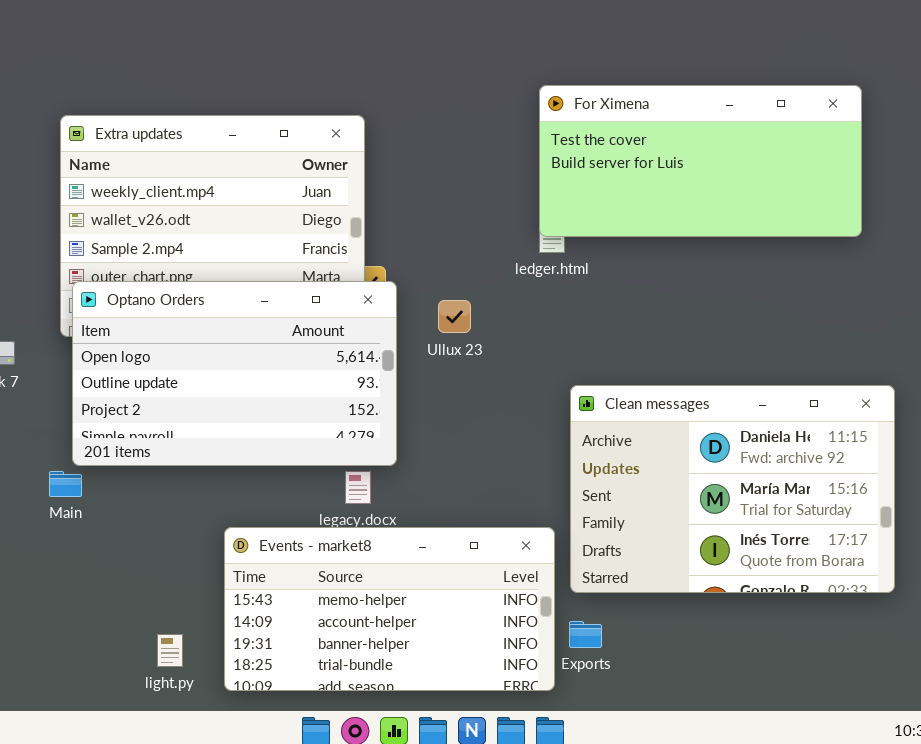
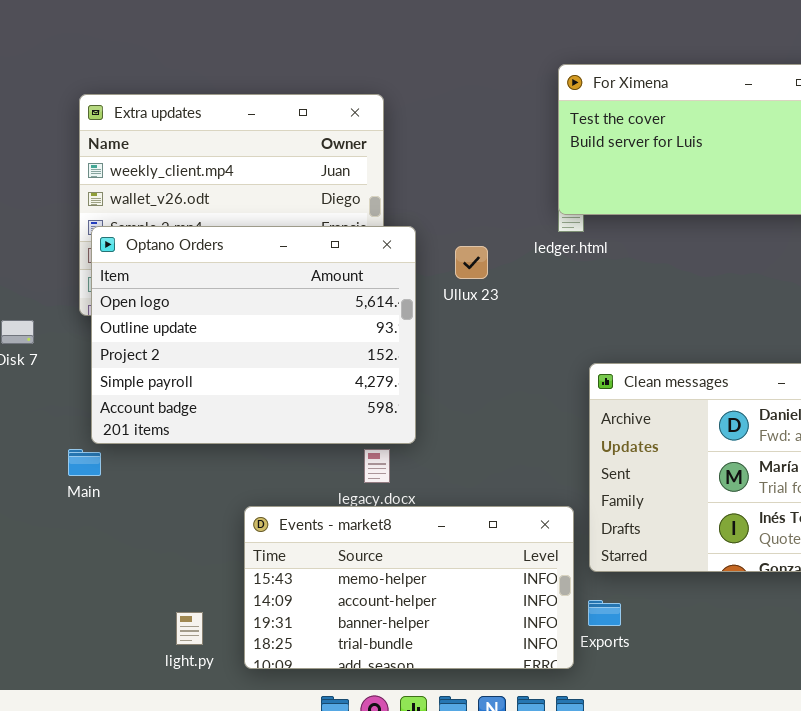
Optano Orders: [72,281,397,466] -> [91,226,416,444], resized
Ullux 23: [438,300,471,333] -> [455,246,488,279], moved

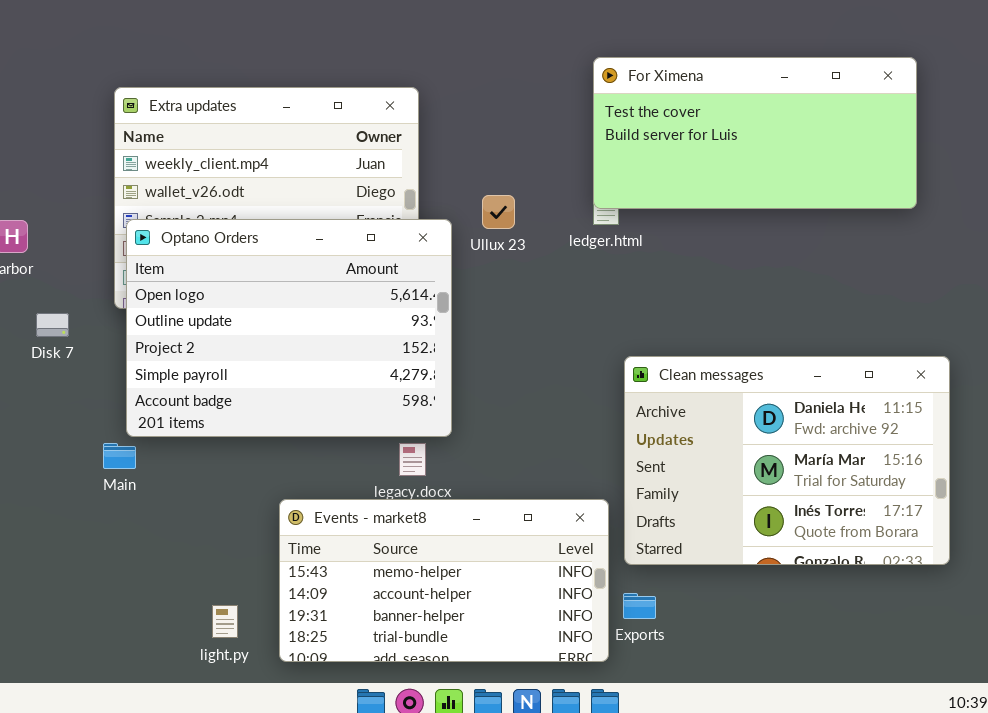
Ullux 23: [455,246,488,279] -> [482,195,515,229], moved

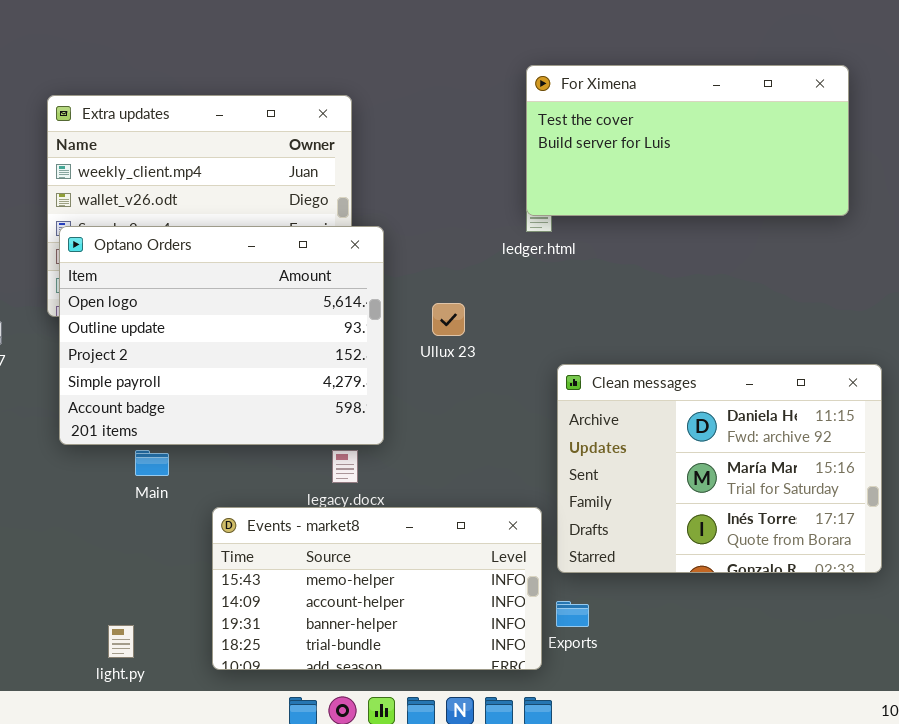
Ullux 23: [482,195,515,229] -> [432,303,465,336], moved
Main: [103,443,136,469] -> [135,450,169,476], moved
light.py: [212,605,238,638] -> [108,625,134,658], moved

